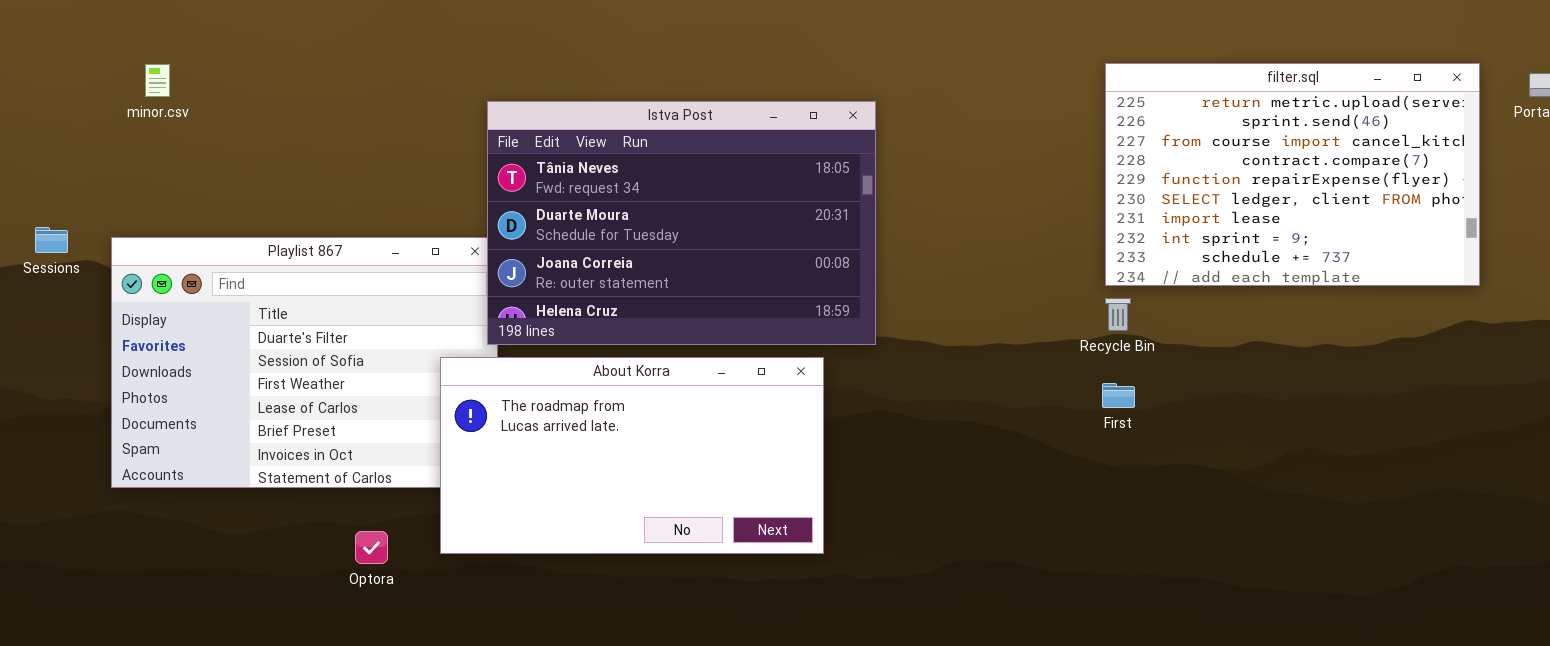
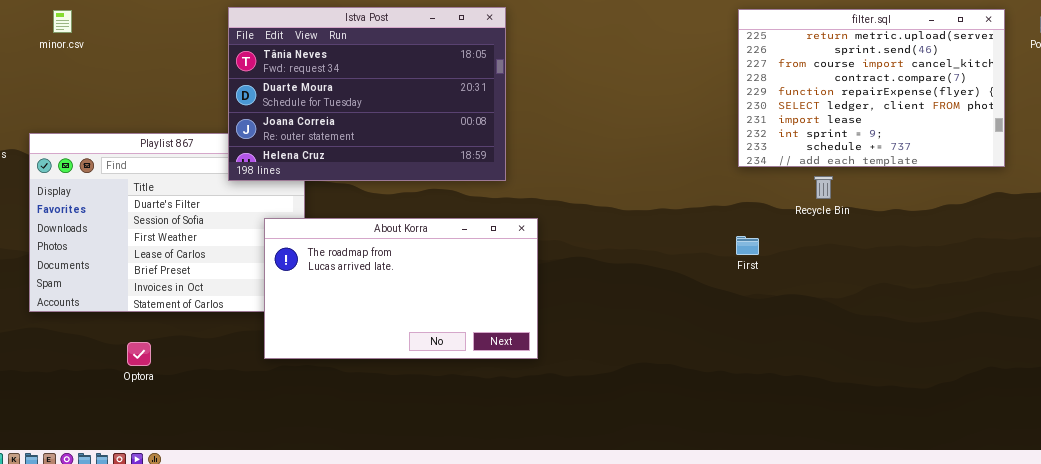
Istva Post: [487,101,876,345] -> [228,7,506,181], moved
Recycle Bin: [1105,298,1131,331] -> [814,176,833,199], moved
Optora: [355,531,388,564] -> [127,342,151,366], moved

